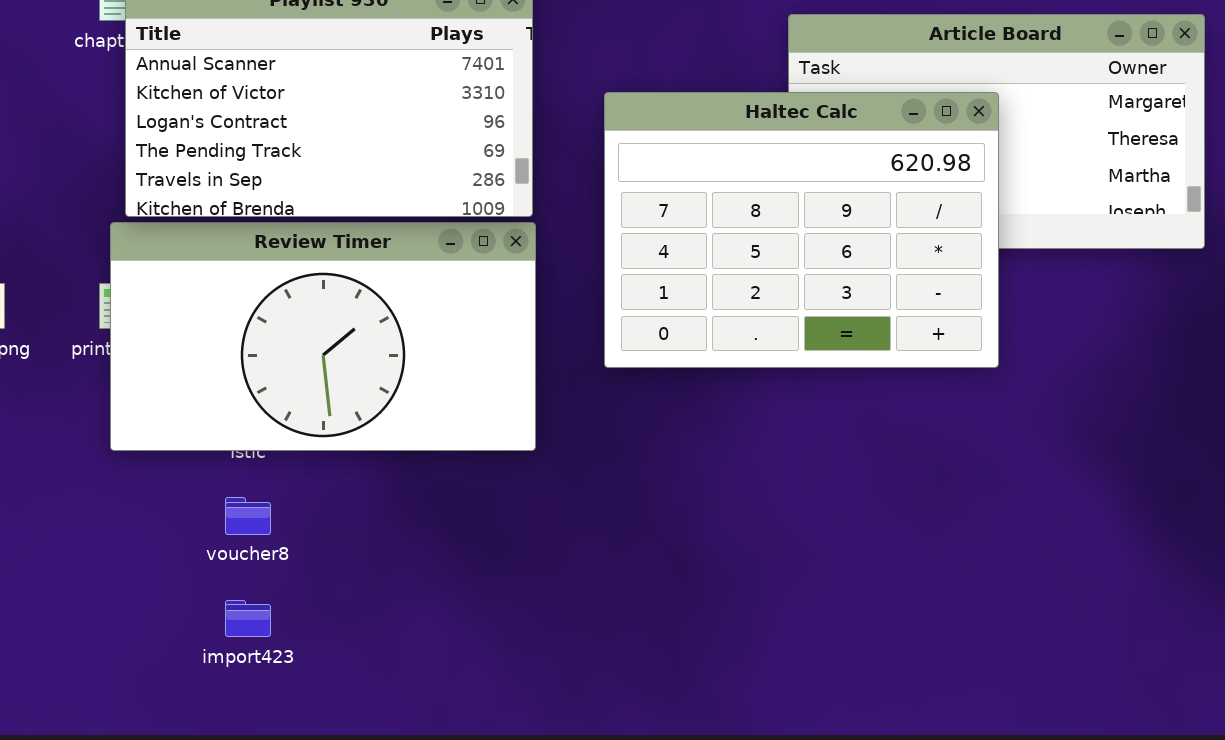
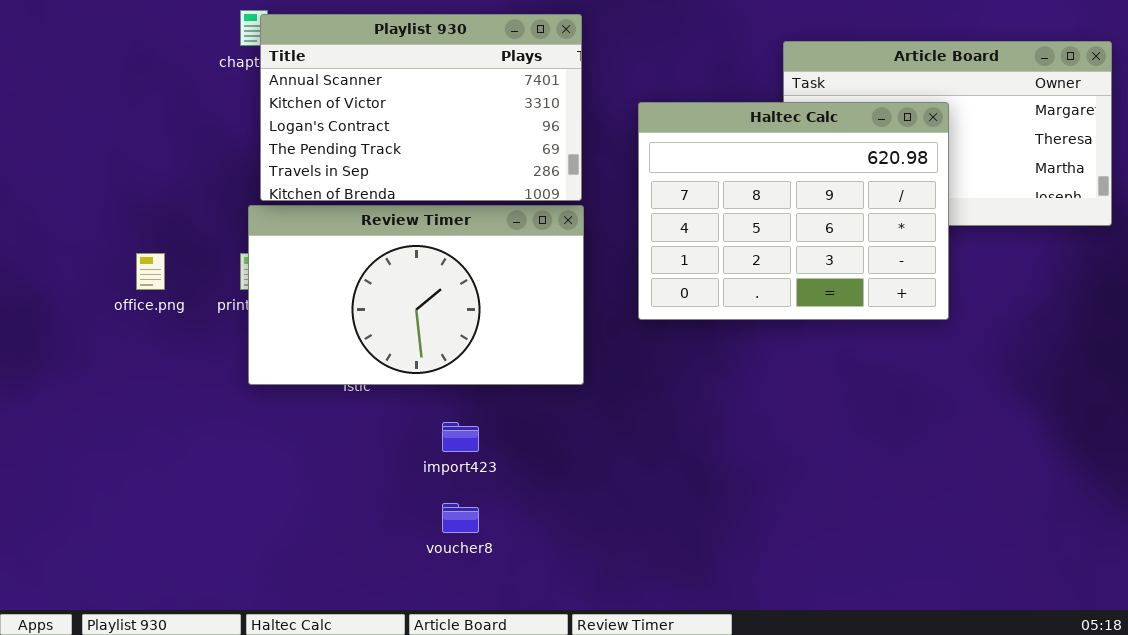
voucher8: [225,497,271,535] -> [442,503,479,533], moved
import423: [225,600,271,637] -> [442,422,479,452], moved

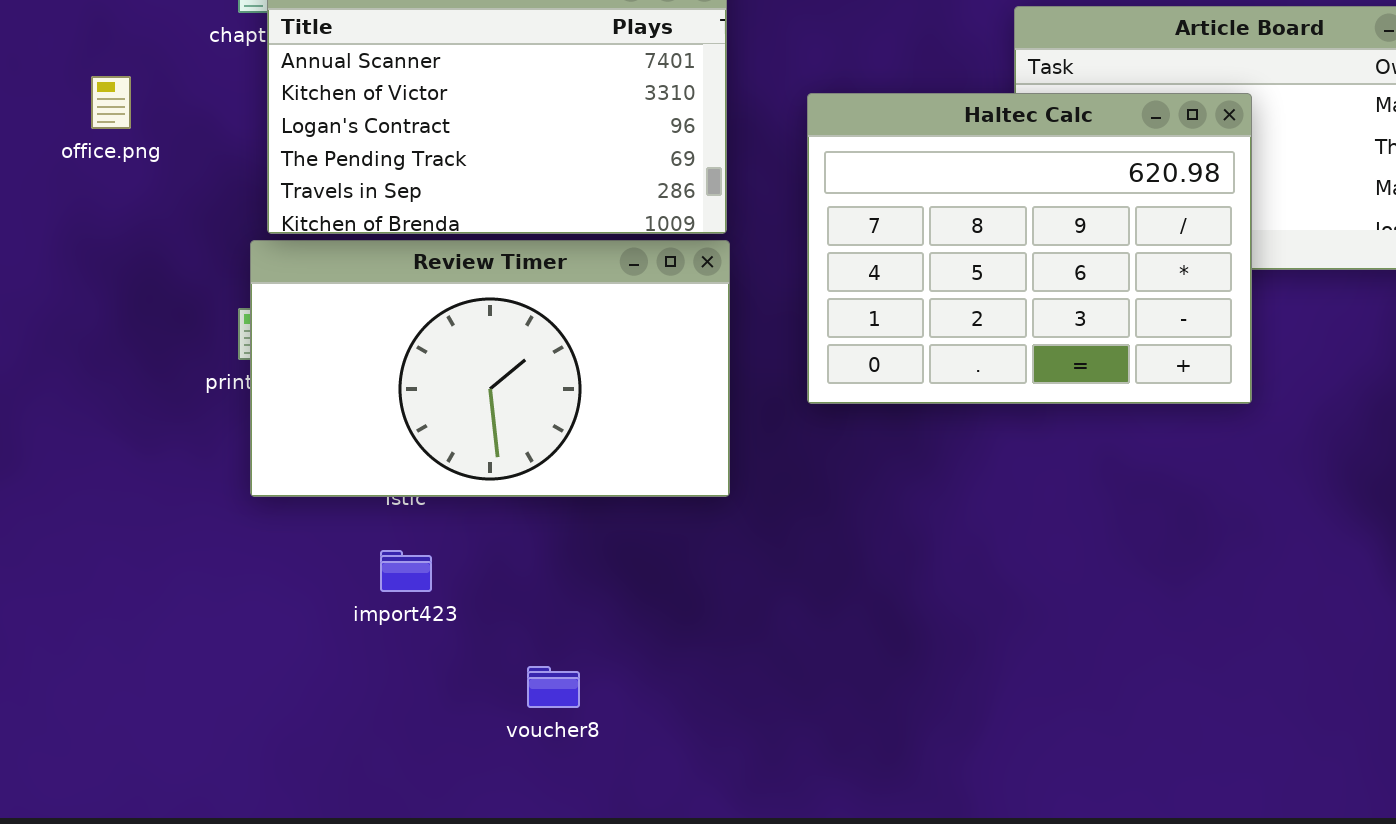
office.png: [136,253,165,290] -> [91,76,131,129], moved
import423: [442,422,479,452] -> [380,550,432,592], moved

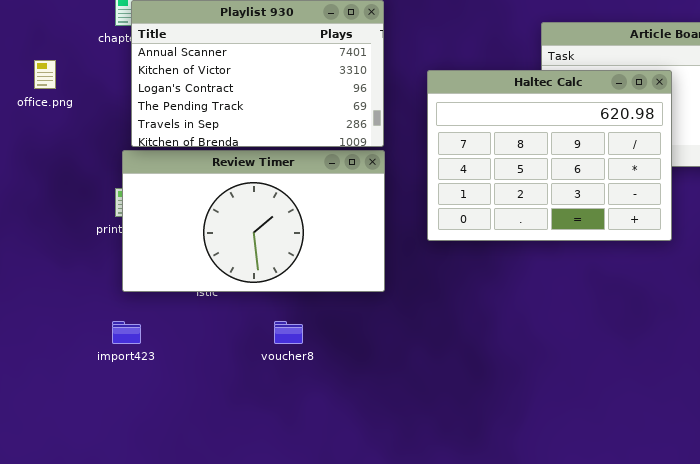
import423: [380,550,432,592] -> [112,321,141,344], moved
voucher8: [527,666,580,708] -> [274,321,303,344], moved

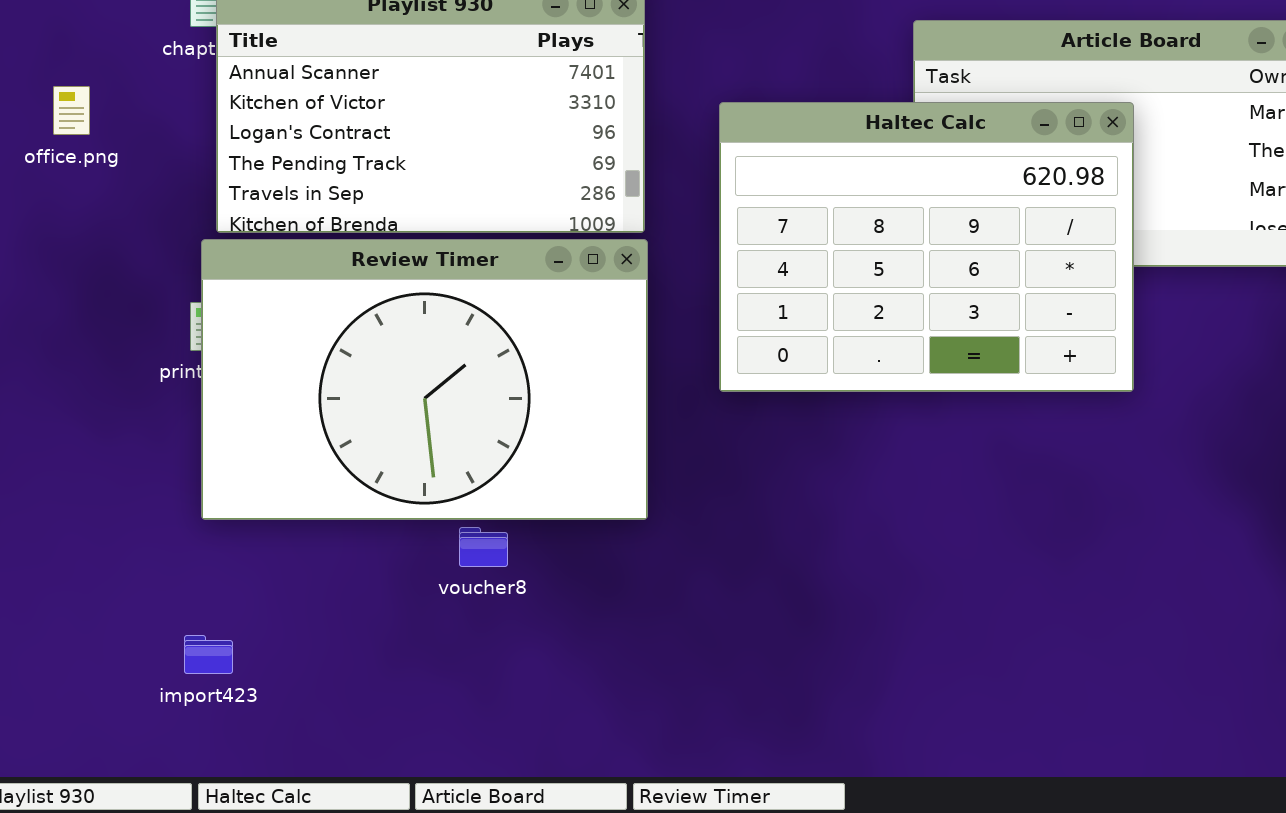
Review Timer: [122,150,385,292] -> [201,239,648,520], resized
import423: [112,321,141,344] -> [184,635,233,674], moved

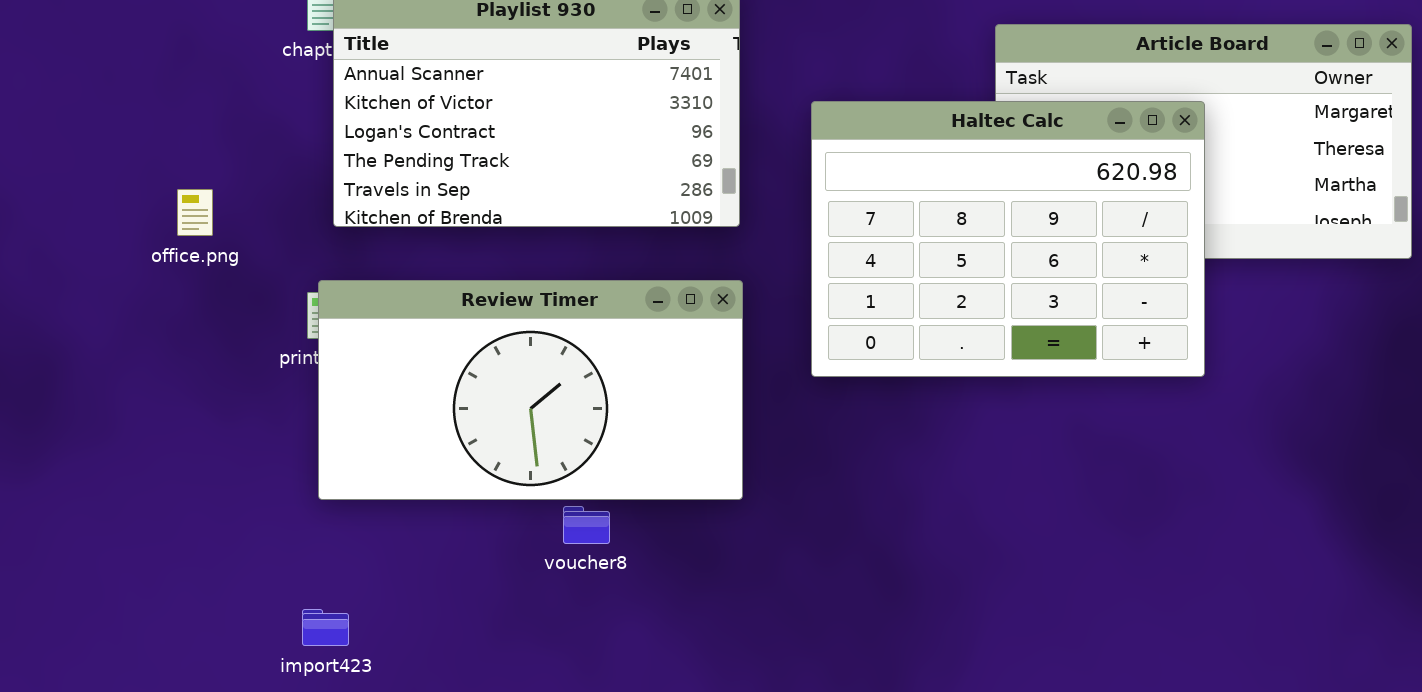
office.png: [53,86,90,135] -> [177,189,213,236], moved
Review Timer: [201,239,648,520] -> [318,280,743,500], resized

